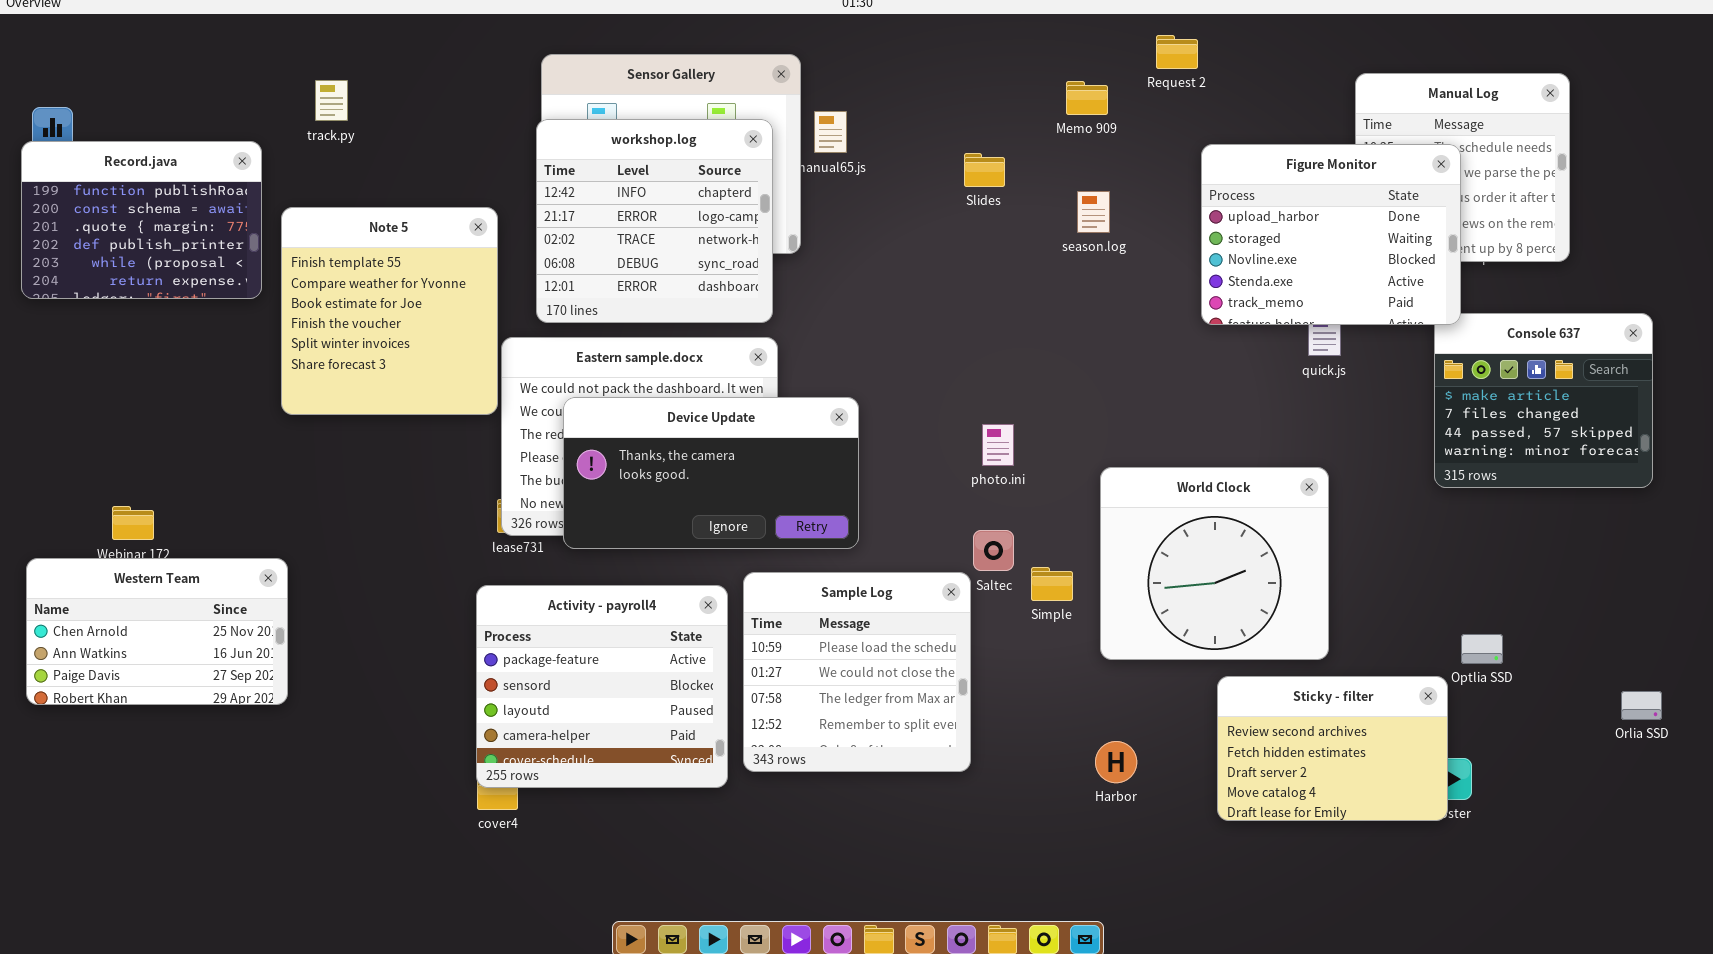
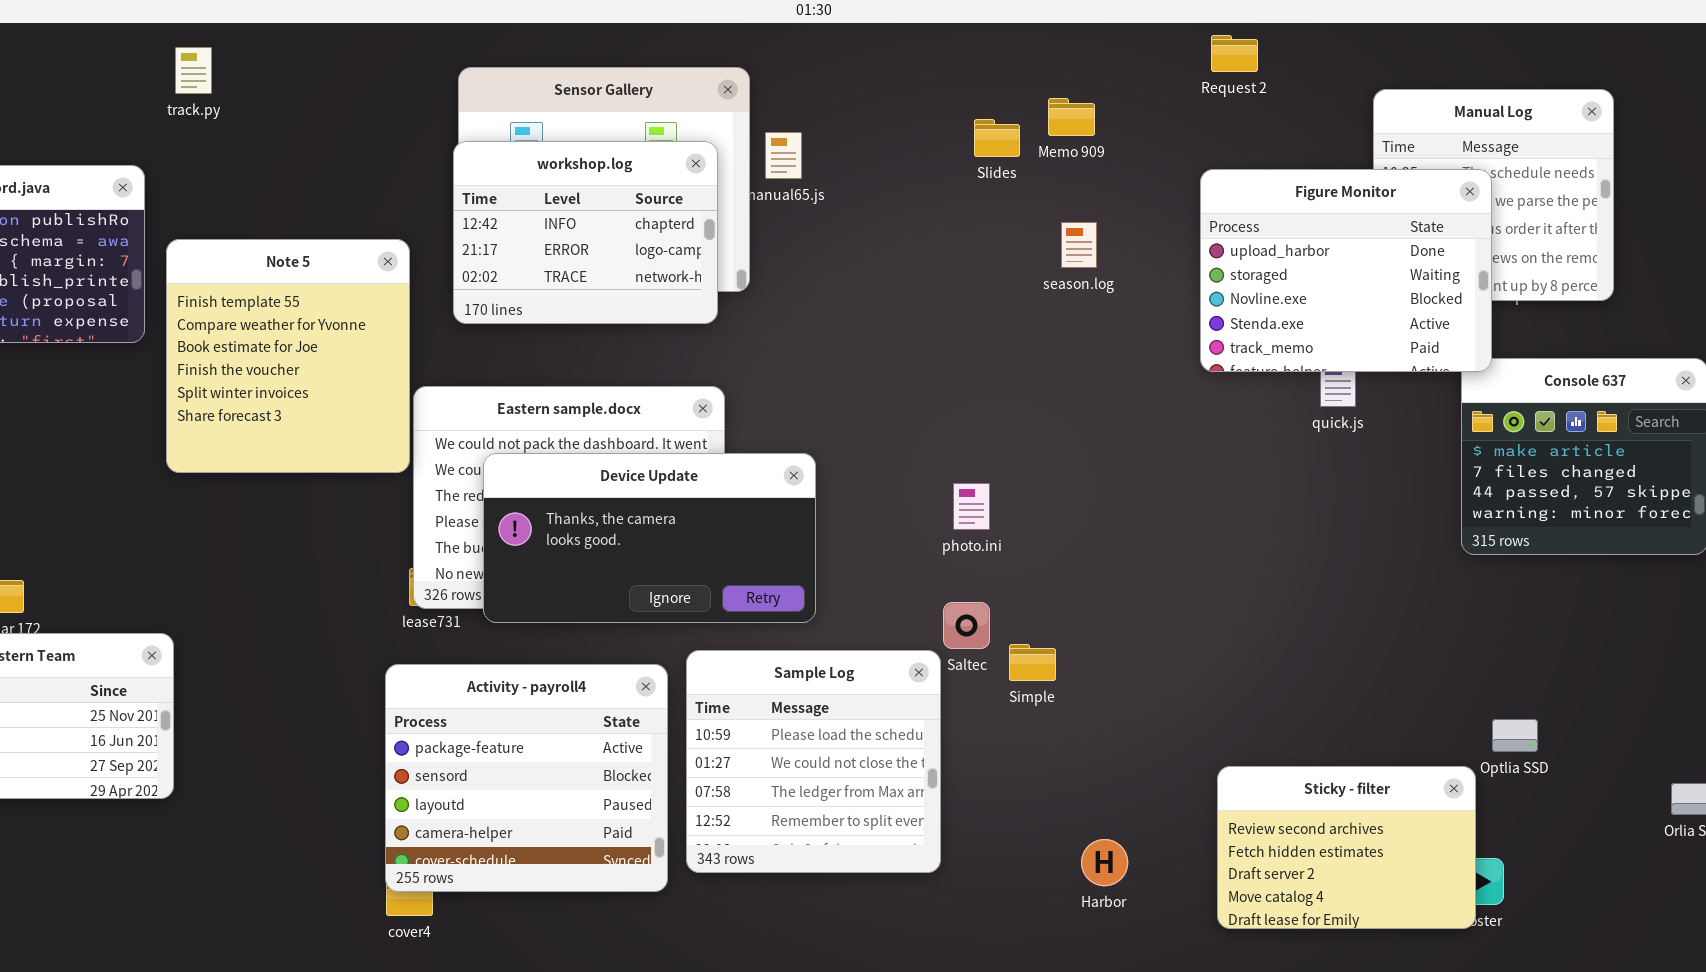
Request 2: [1156,35,1198,69] -> [1211,35,1258,72], moved
track.py: [315,80,348,121] -> [175,47,212,94], moved
workshop.log: [536,119,773,323] -> [453,141,718,324], resized
Slides: [964,153,1005,187] -> [974,119,1020,157], moved
World Clock: [1100,467,1329,660] -> none, closed

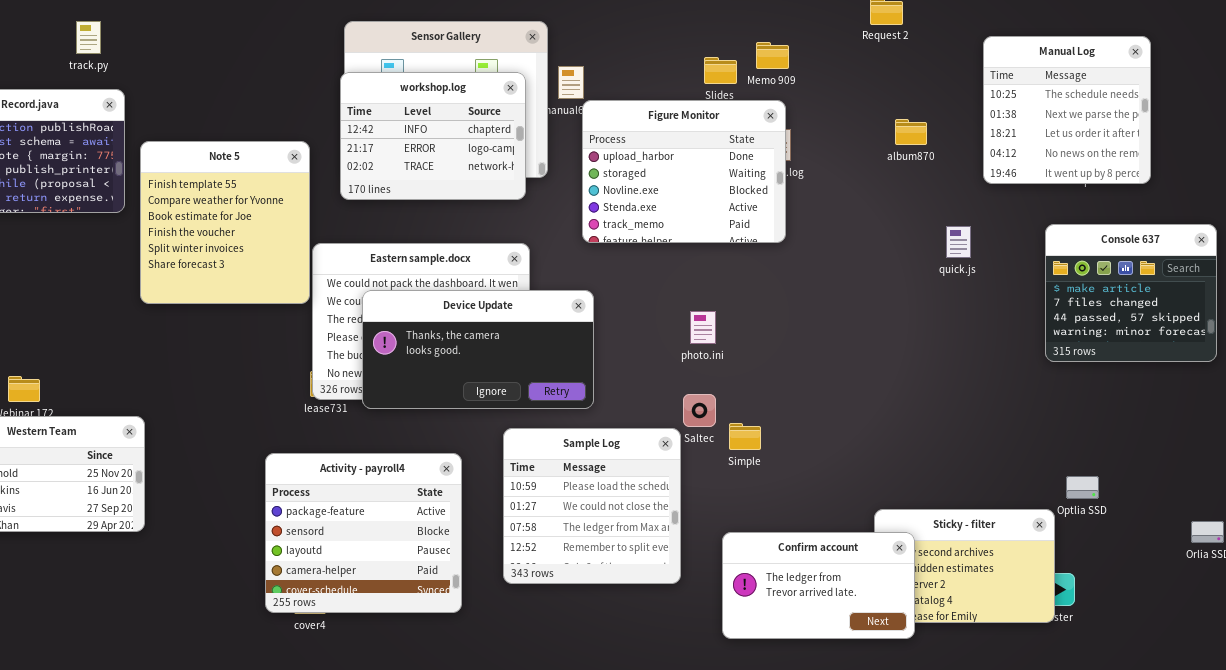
track.py: [175,47,212,94] -> [76,21,101,54], moved
Figure Monitor: [1200,169,1492,372] -> [582,100,786,243], moved
Activity - payroll4: [385,664,668,892] -> [265,453,462,613], moved
Confirm account: none -> [722,532,915,639], opened

